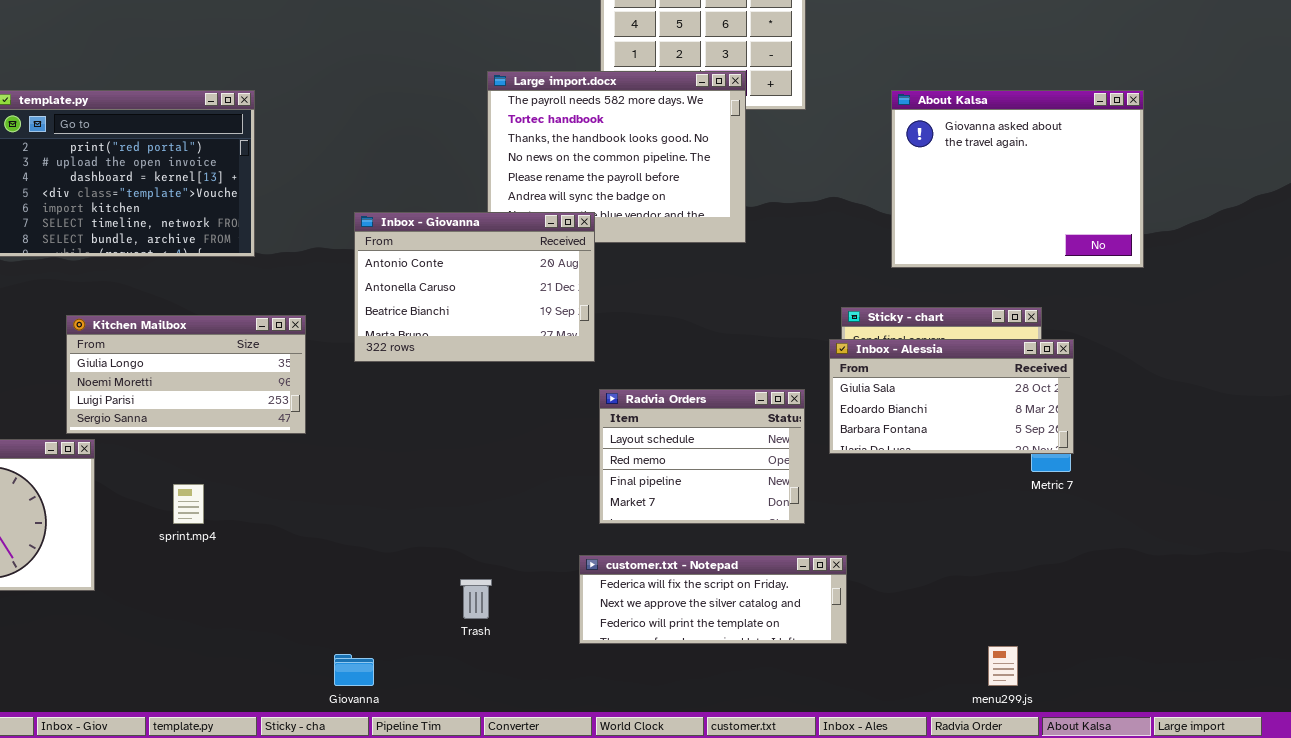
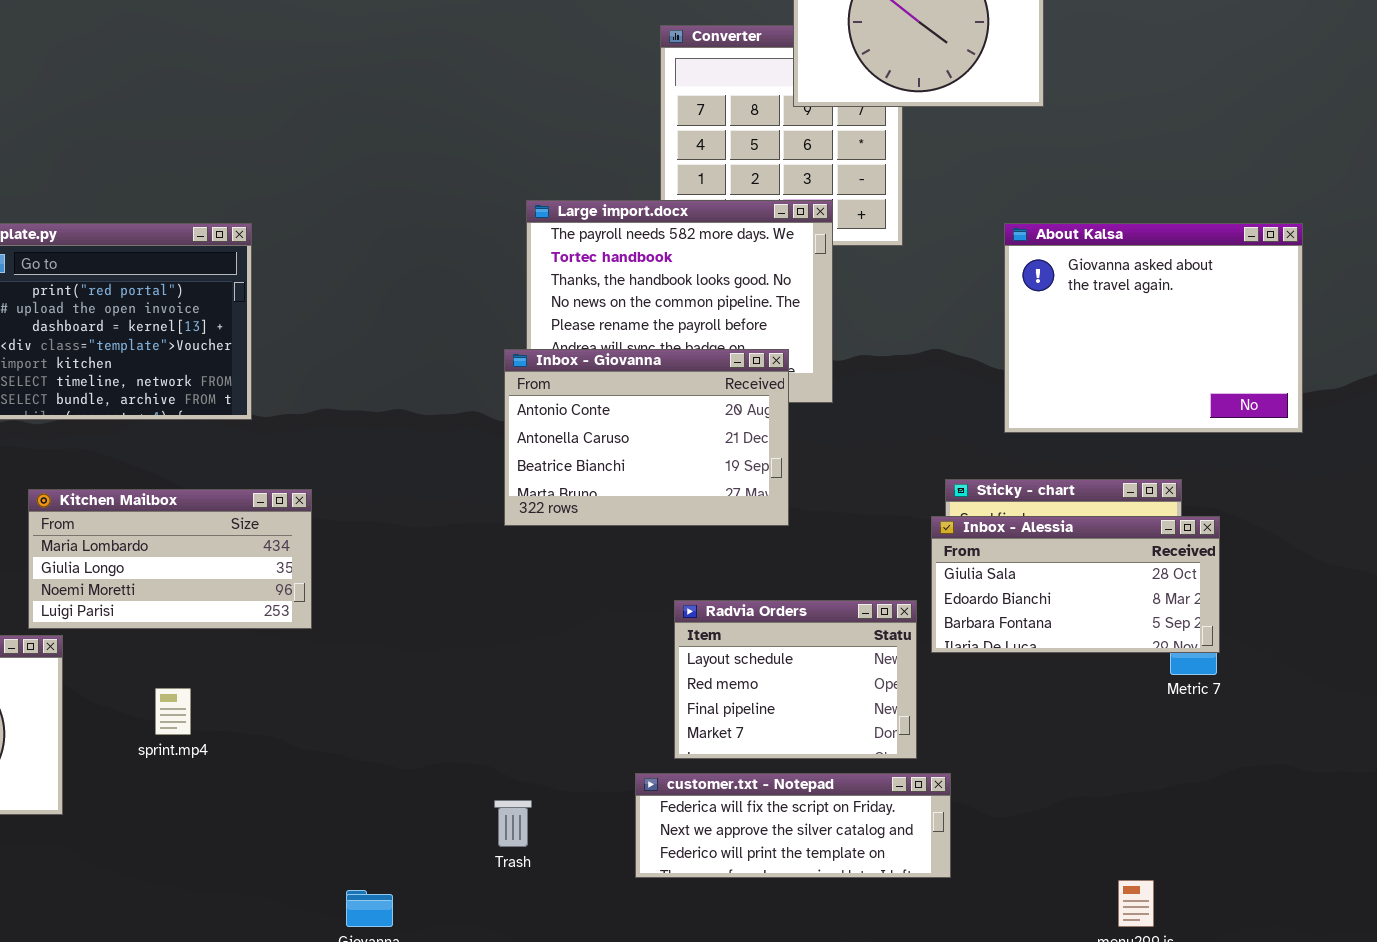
Inbox - Giovanna: [354,212,595,362] -> [504,349,789,526], moved
Kitchen Mailbox: [66,315,306,434] -> [28,489,312,629], scrolled up 1 row
Radvia Orders: [599,389,805,524] -> [674,600,917,759], moved

